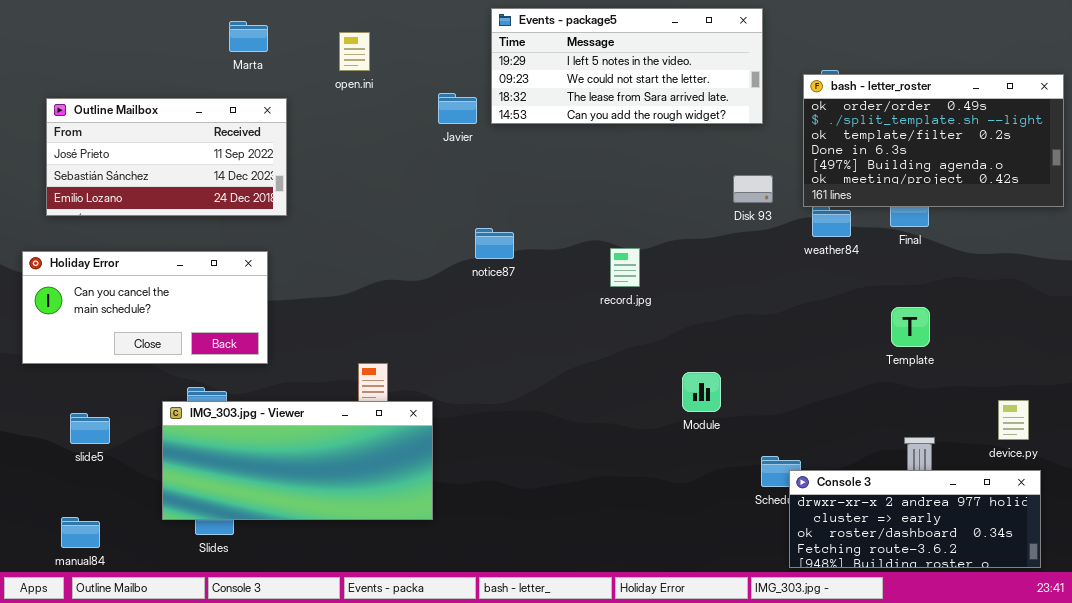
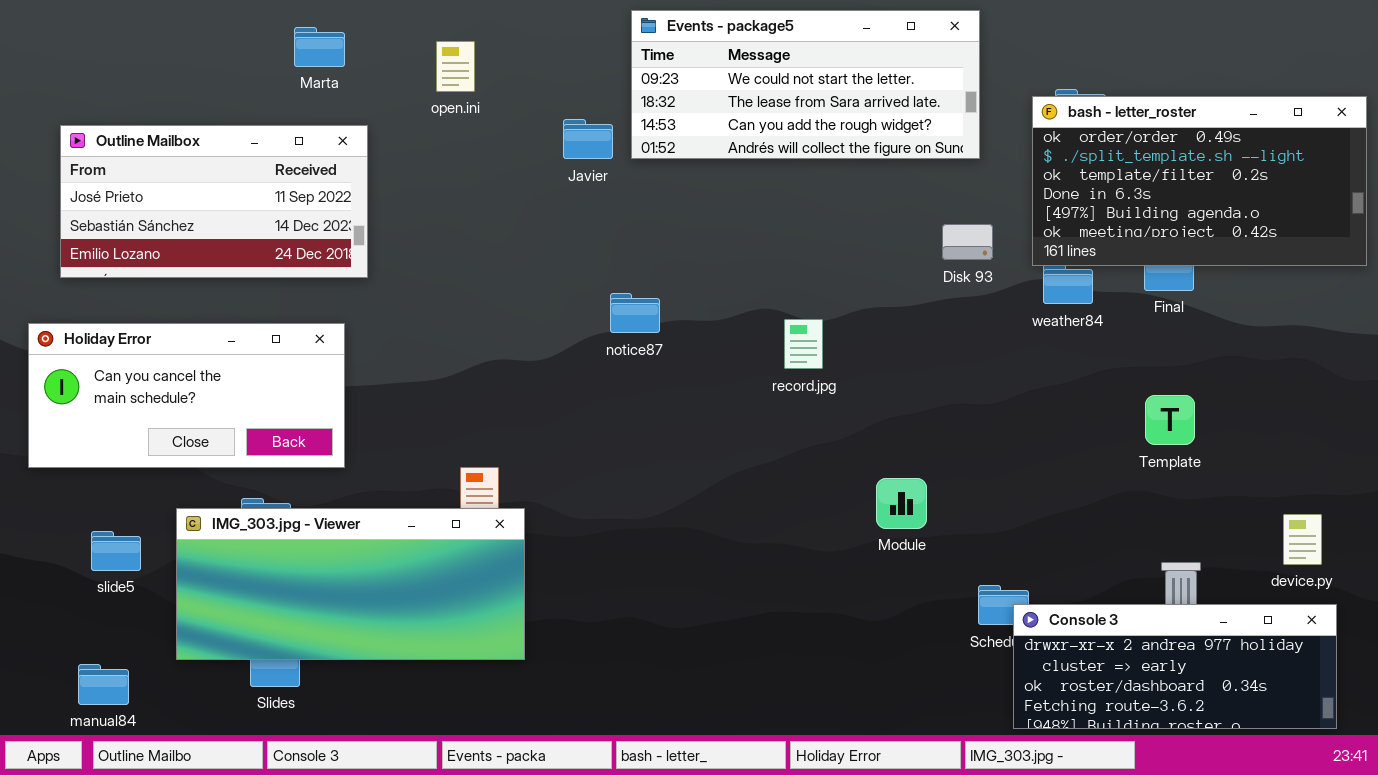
Events - package5: [491,8,763,124] -> [631,10,980,159], scrolled down 1 row
IMG_303.jpg - Viewer: [162,401,433,520] -> [176,508,525,660], moved

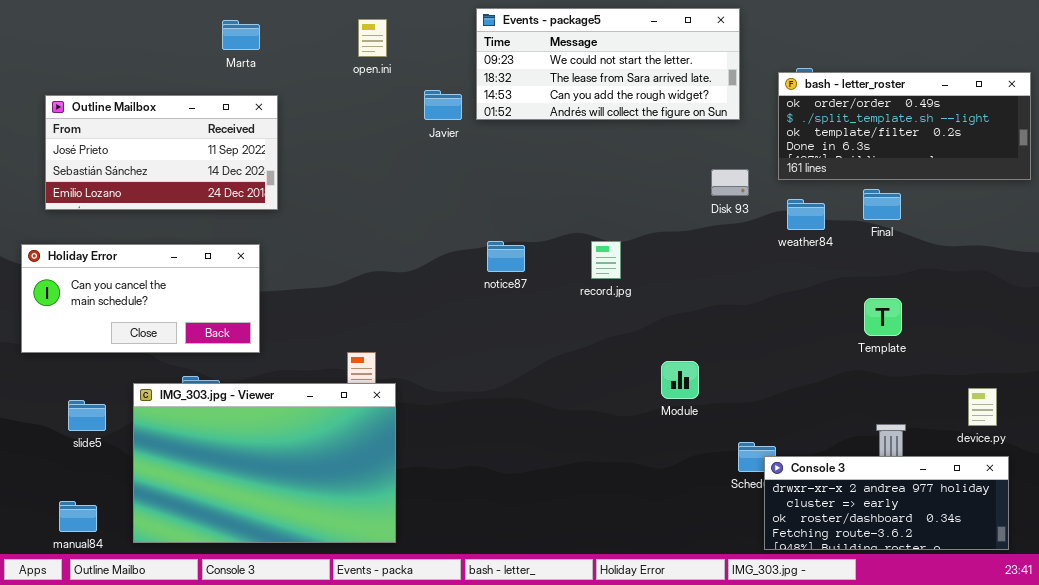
open.ini: [436,41,475,92] -> [358,19,387,57], moved
bash - letter_roster: [1032,96,1367,266] -> [778,72,1031,180], resized
notice87: [610,293,660,333] -> [487,241,525,272], moved
IMG_303.jpg - Viewer: [176,508,525,660] -> [133,383,396,543], resized

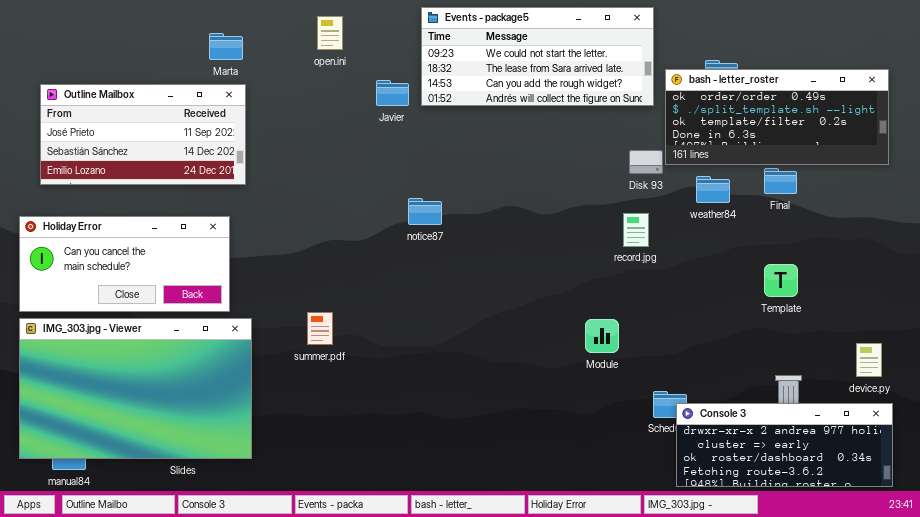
Marta: [222,20,260,50] -> [209,33,243,60], moved
bash - letter_roster: [778,72,1031,180] -> [665,69,889,165], moved
record.jpg: [591,241,621,279] -> [623,213,649,247], moved
notice87: [487,241,525,272] -> [408,198,442,225], moved
IMG_303.jpg - Viewer: [133,383,396,543] -> [19,318,252,459], moved

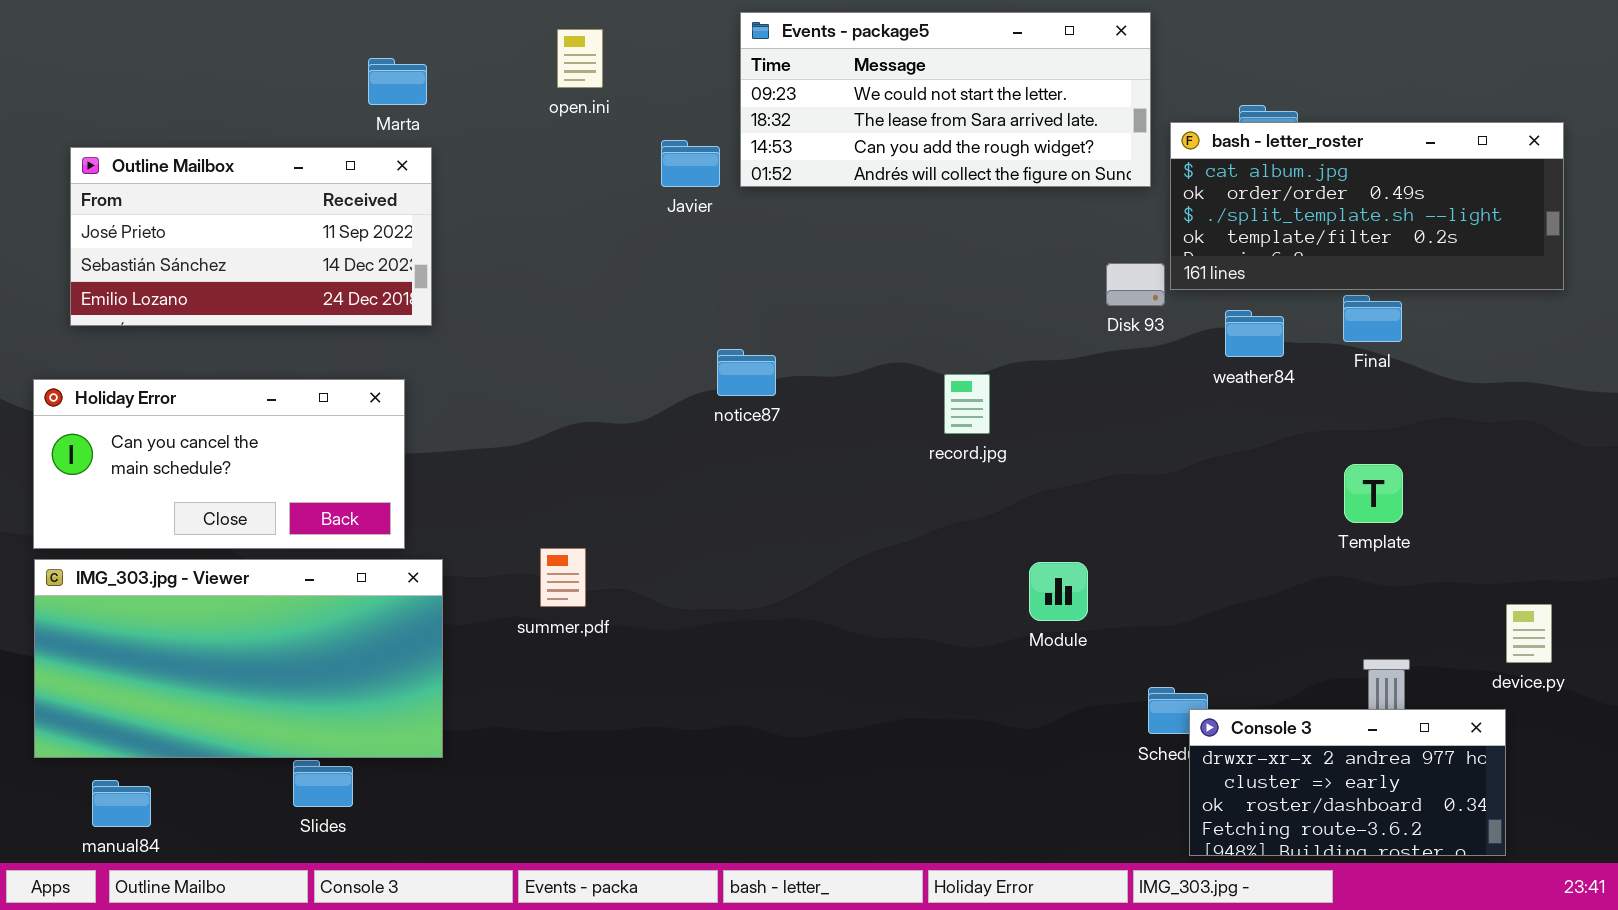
bash - letter_roster: [665,69,889,165] -> [1170,122,1564,290], scrolled up 1 row
record.jpg: [623,213,649,247] -> [944,374,990,434], moved
IMG_303.jpg - Viewer: [19,318,252,459] -> [34,559,443,758], resized
Console 3: [676,403,893,487] -> [1189,709,1506,856], resized

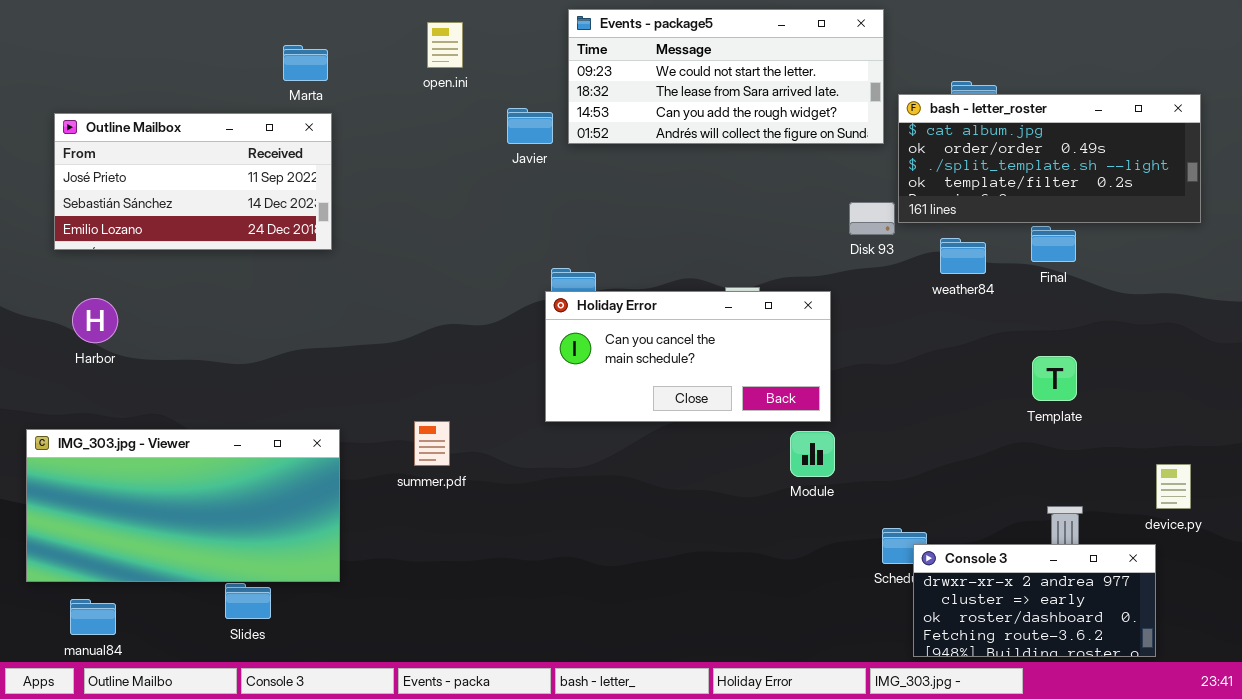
Holiday Error: [33,379,405,549] -> [545,291,831,422], moved

